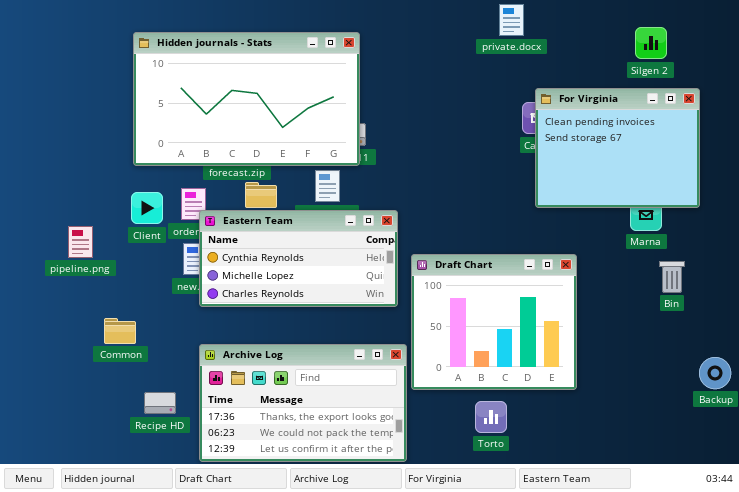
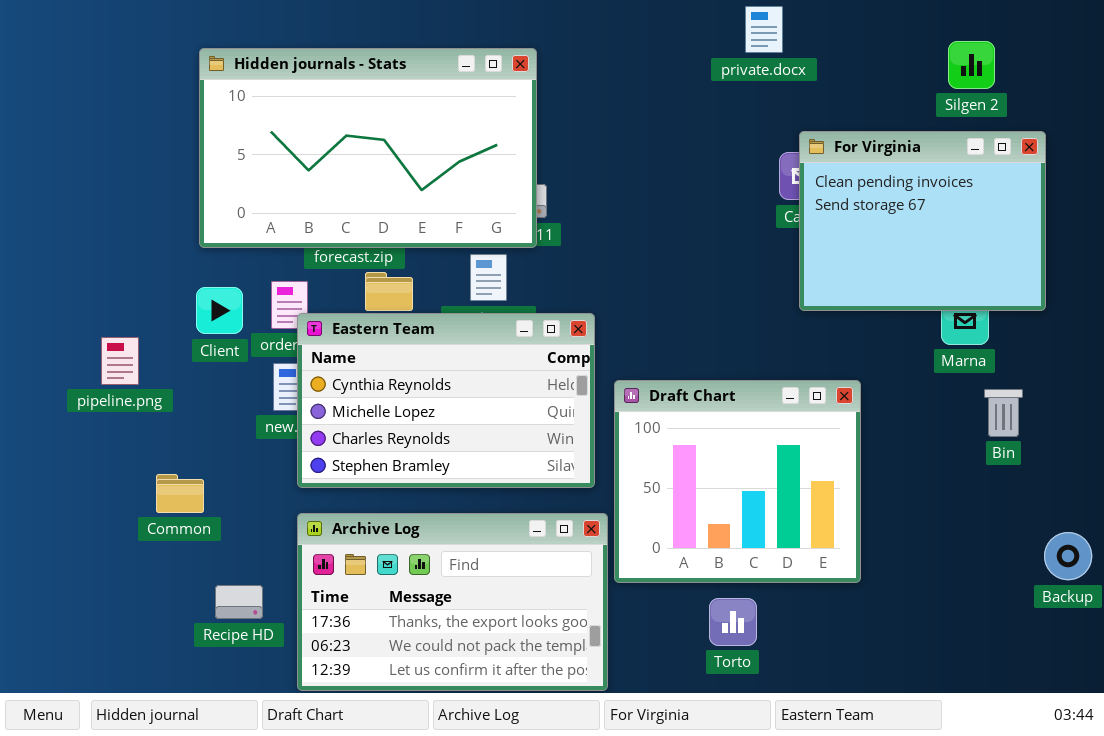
Eastern Team: [199,210,398,307] -> [297,313,595,488], resized

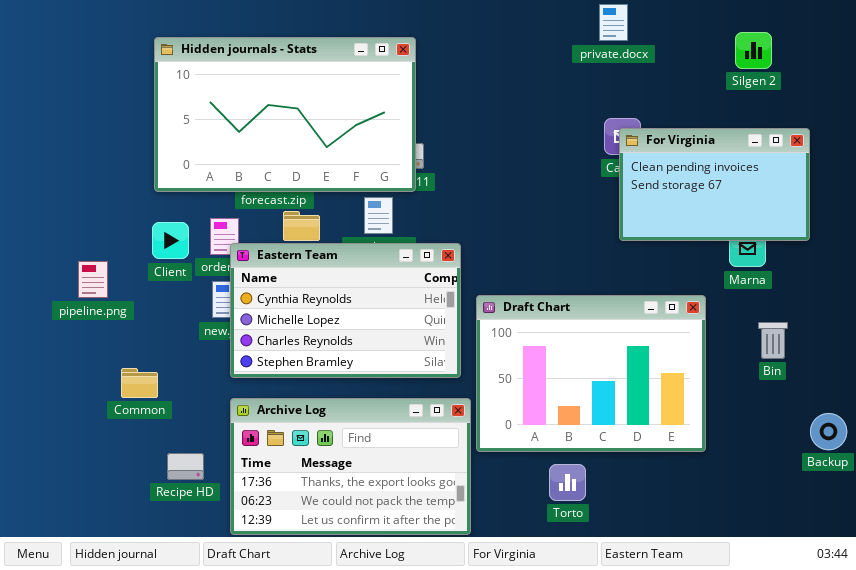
private.docx: [745,6,783,53] -> [599,4,628,41], moved
For Virginia: [799,131,1046,311] -> [619,128,810,241], resized
Draft Chart: [614,380,861,583] -> [476,295,706,452], resized
Bin: [984,389,1023,437] -> [758,322,788,359], moved

